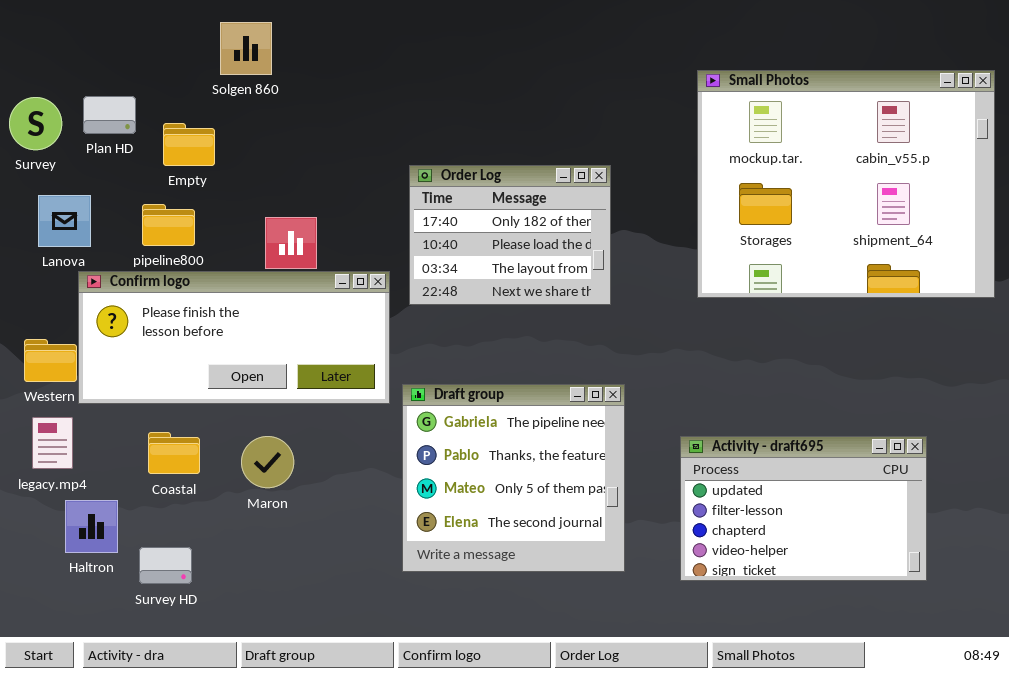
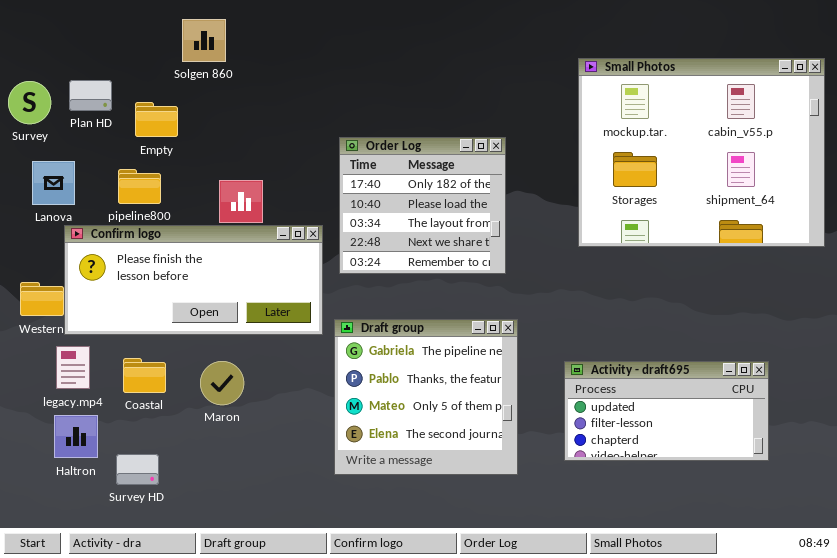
Order Log: [409,165,611,305] -> [339,137,506,274], resized
legacy.mp4: [32,417,73,469] -> [56,346,90,389], moved
Activity - draft695: [680,436,927,581] -> [564,361,769,461], resized

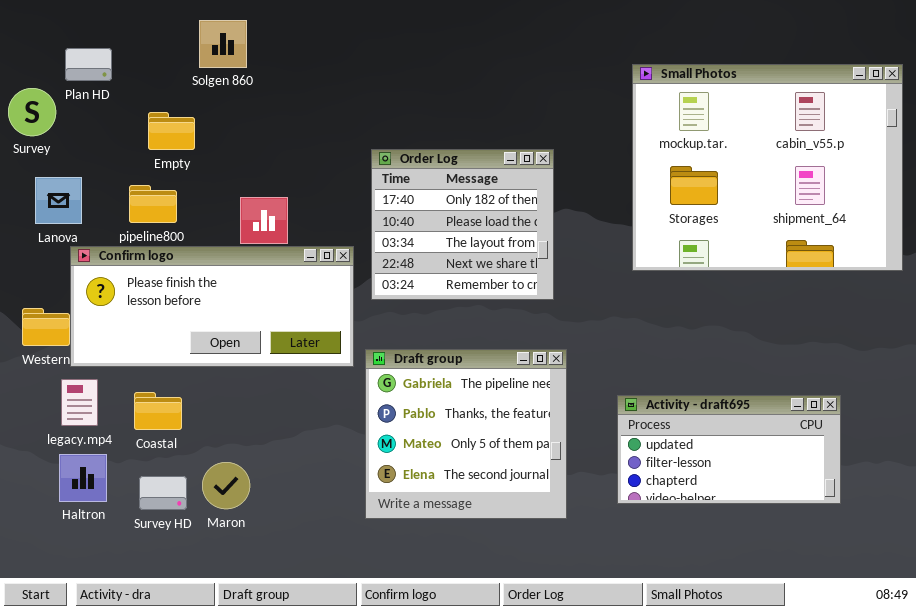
Plan HD: [69,80,112,111] -> [65,48,112,81], moved
Maron: [200,361,244,405] -> [202,462,250,509], moved
Survey HD: [116,454,159,485] -> [139,476,187,510], moved

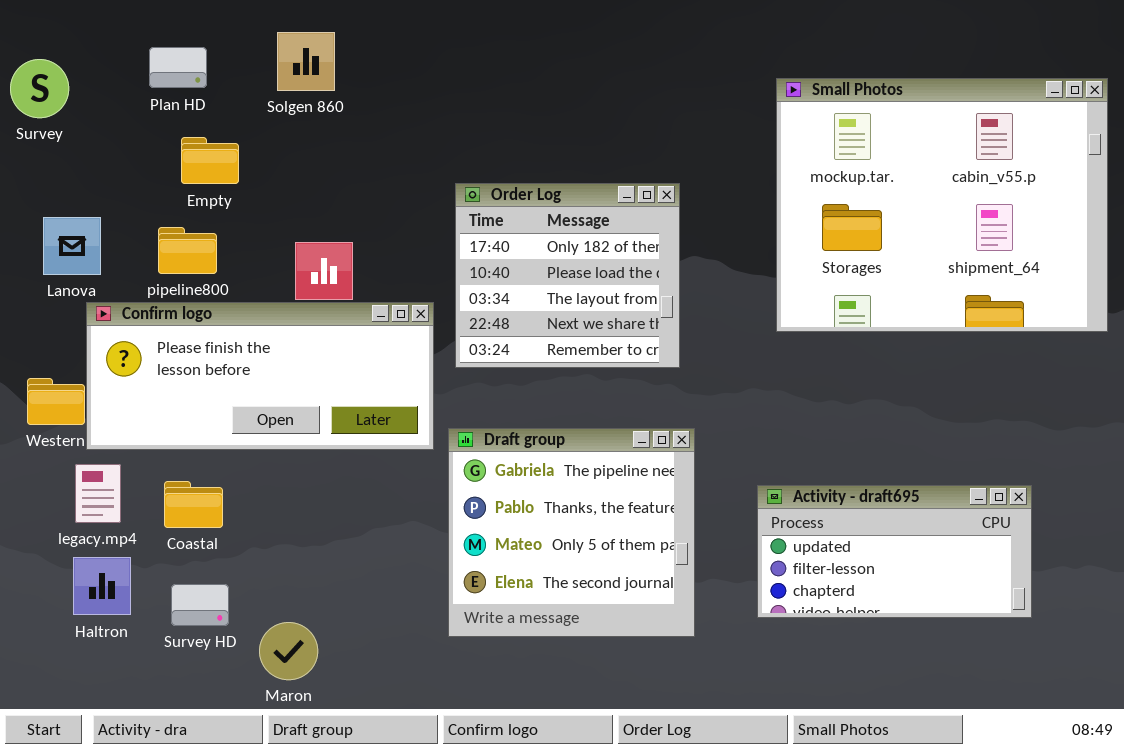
Solgen 860: [199,20,247,68] -> [277,32,335,91], moved
Plan HD: [65,48,112,81] -> [149,47,207,88], moved
Survey: [8,88,56,136] -> [10,59,69,118], moved
Maron: [202,462,250,509] -> [259,622,318,680], moved

